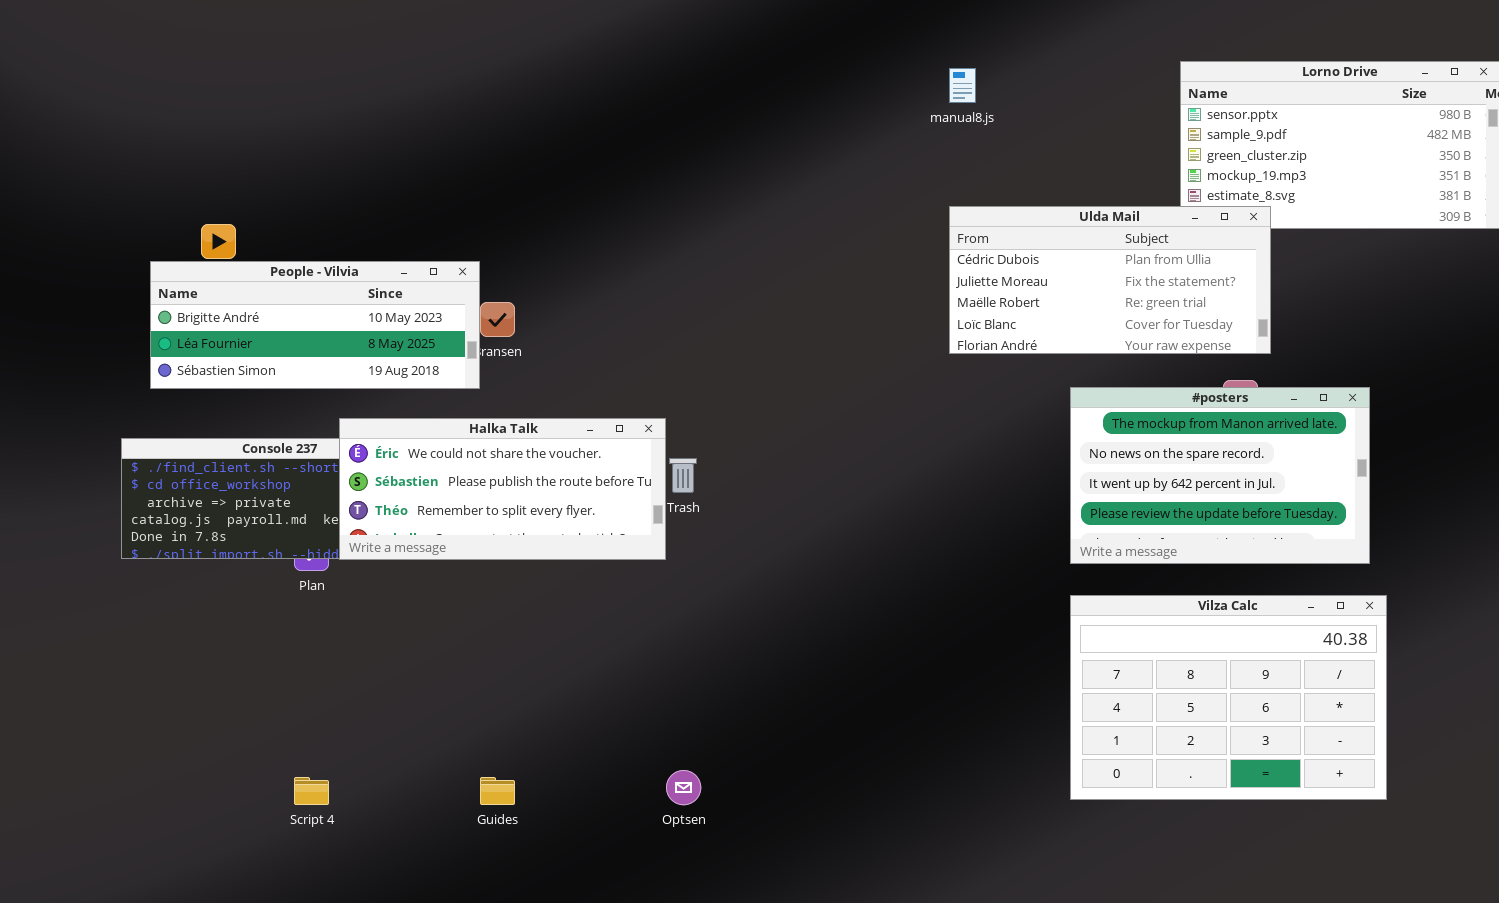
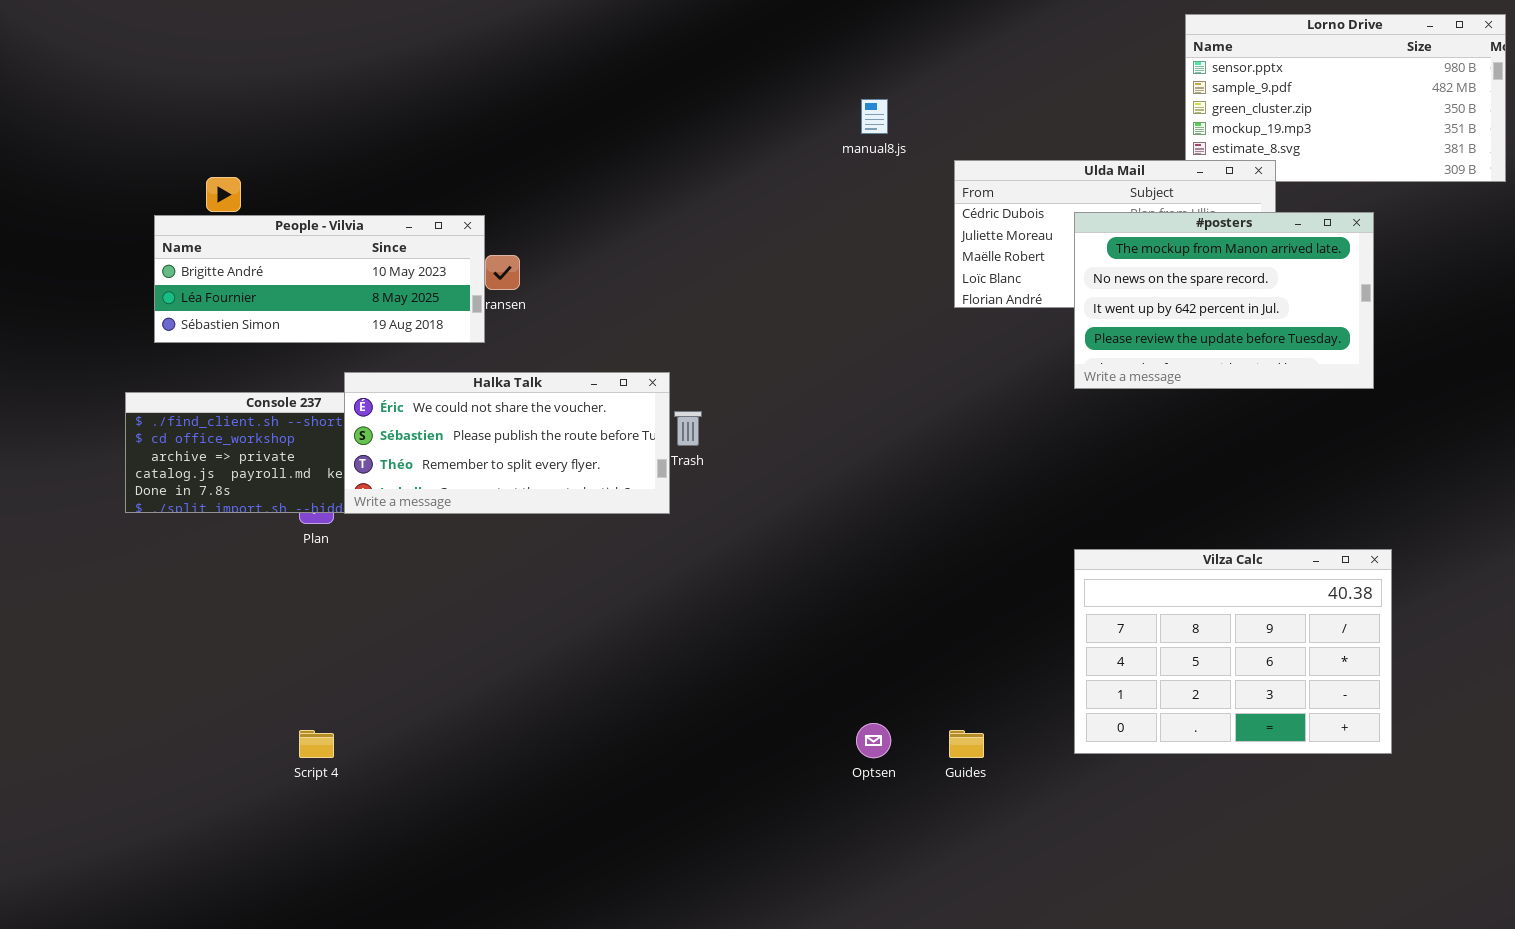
manual8.js: [949,68,976,103] -> [861,99,888,134], moved
#posters: [1070,387,1370,564] -> [1074,212,1374,389], moved
Optsen: [666,770,701,805] -> [856,723,891,758], moved
Guides: [480,777,515,805] -> [949,730,984,758], moved

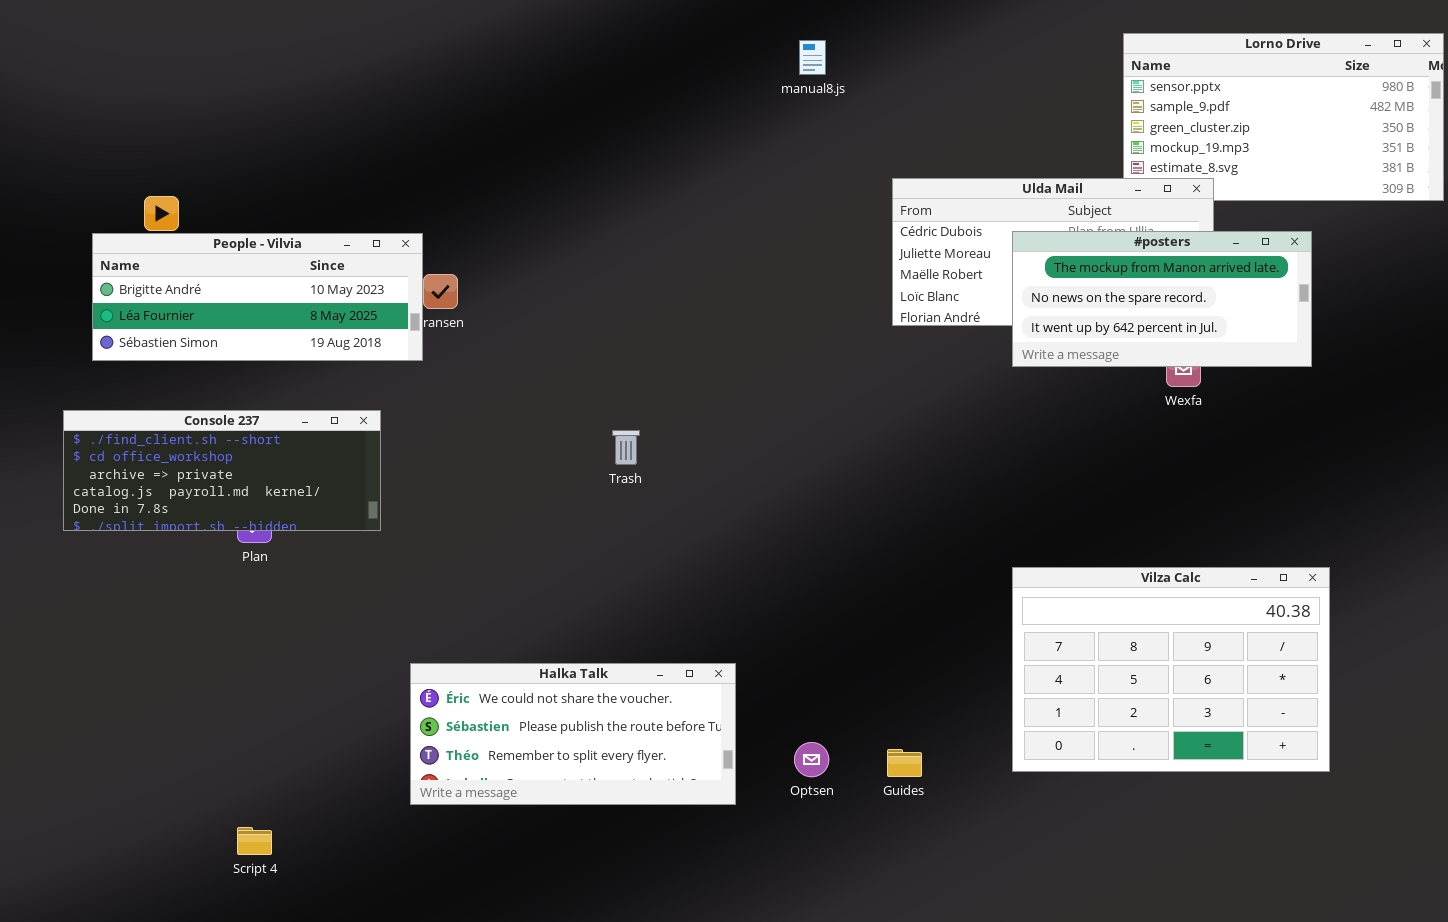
manual8.js: [861,99,888,134] -> [799,40,826,75], moved
#posters: [1074,212,1374,389] -> [1012,231,1312,367], resized
Halka Talk: [344,372,670,514] -> [410,663,736,805], moved
Script 4: [299,730,334,758] -> [237,827,272,855], moved

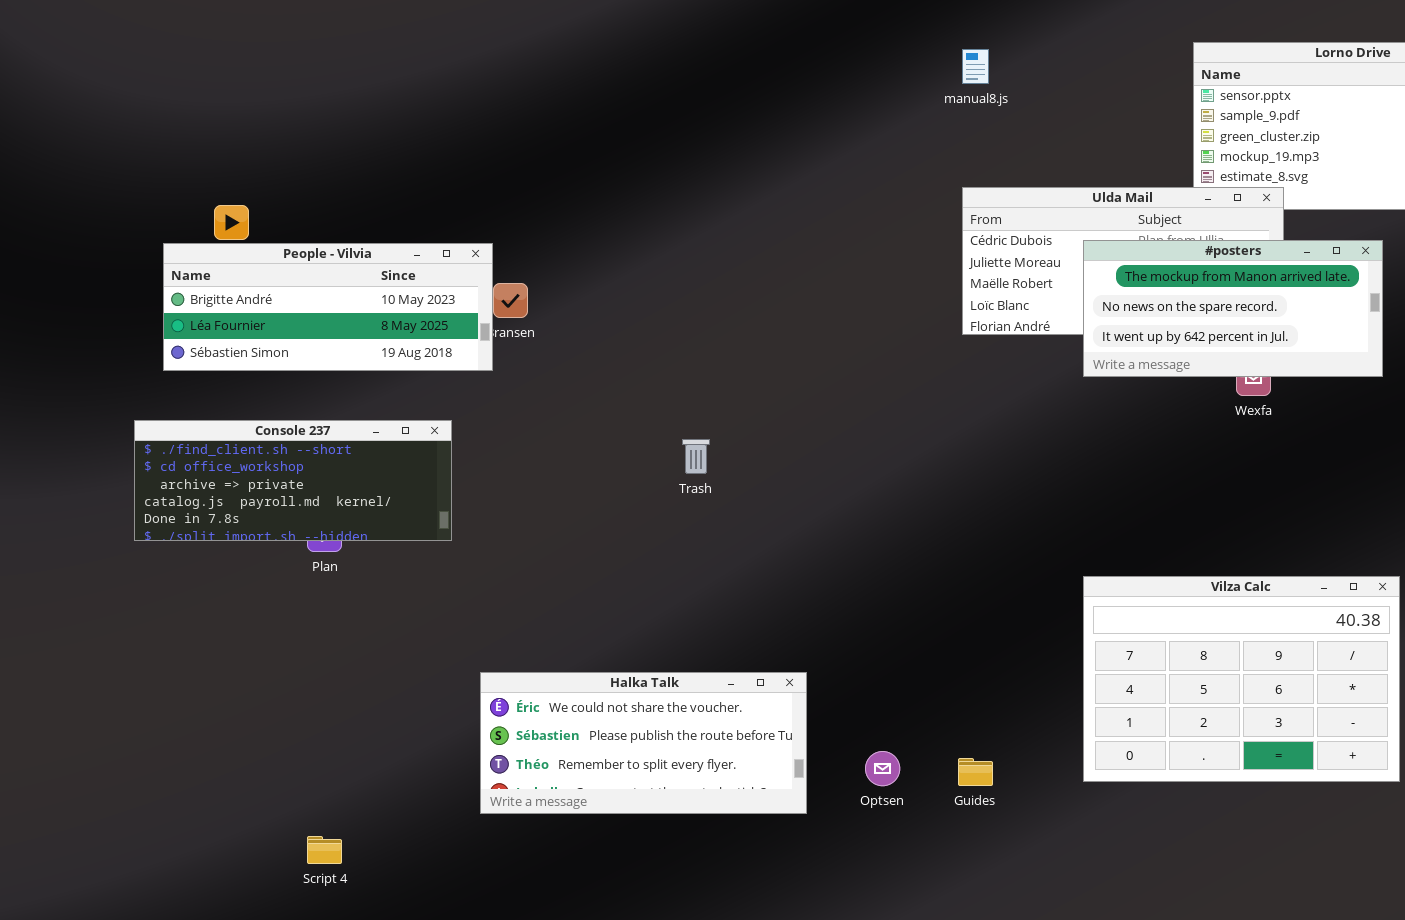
manual8.js: [799,40,826,75] -> [962,49,989,84], moved

